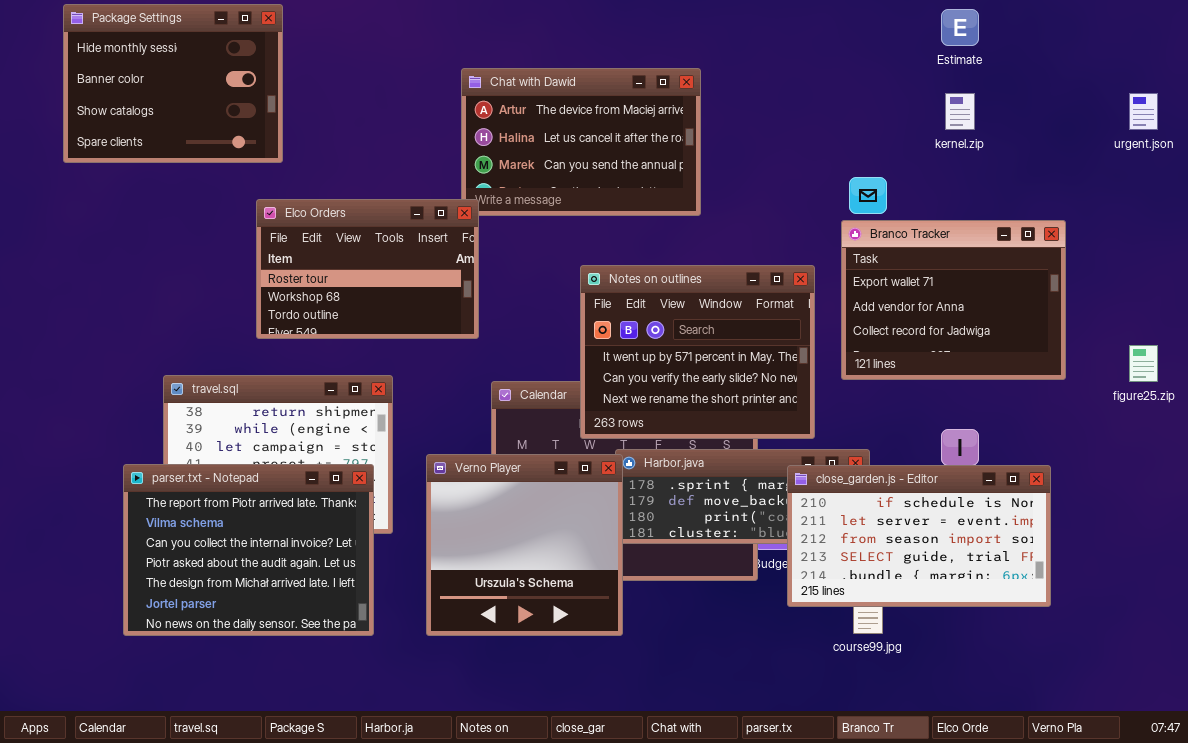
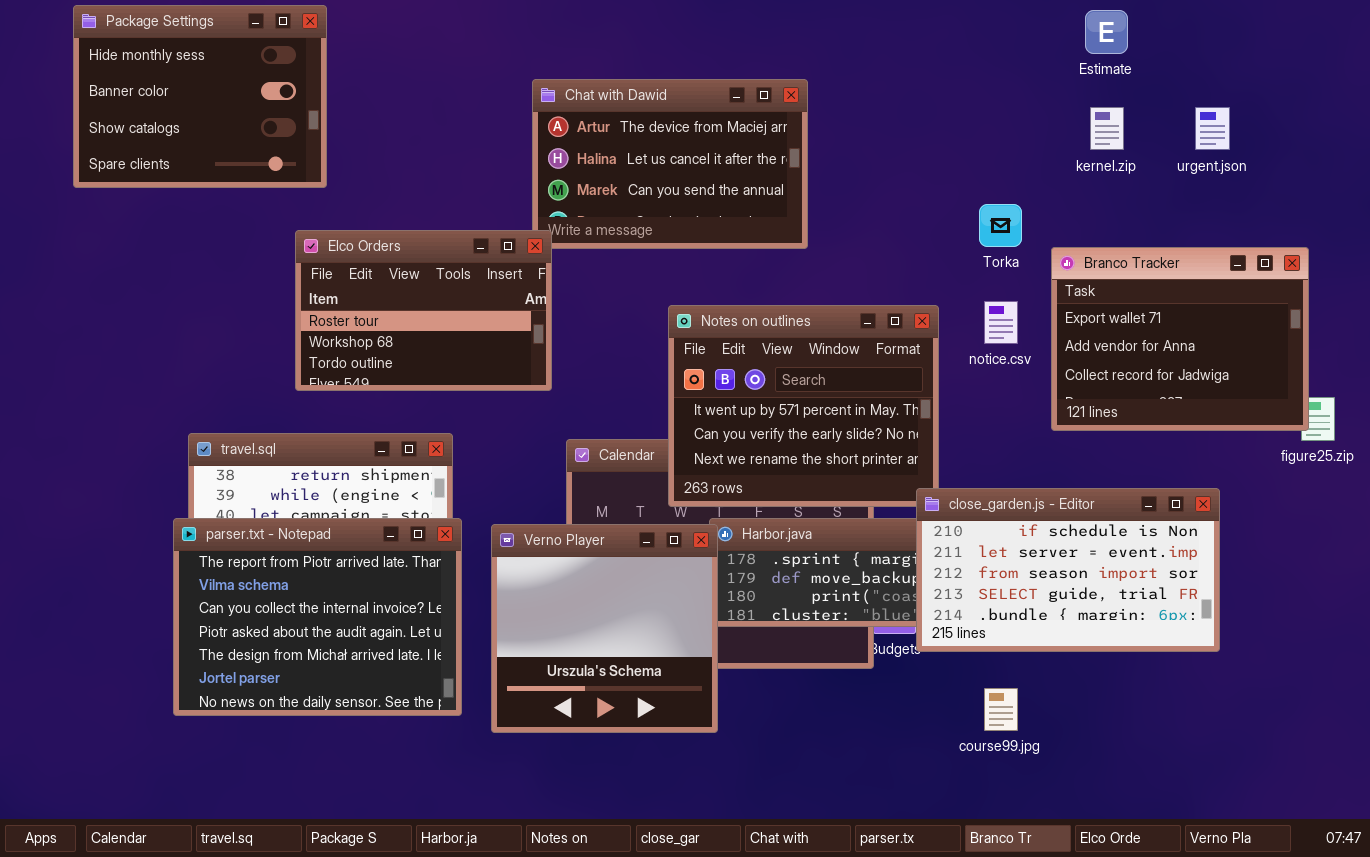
urgent.json: [1129,93,1158,130] -> [1195,107,1230,150], moved
Branco Tracker: [841,220,1066,380] -> [1051,247,1309,431], moved
parser.txt - Notepad: [123,464,374,636] -> [173,518,462,716], moved
close_garden.js - Editor: [787,465,1051,607] -> [916,488,1220,652], moved

